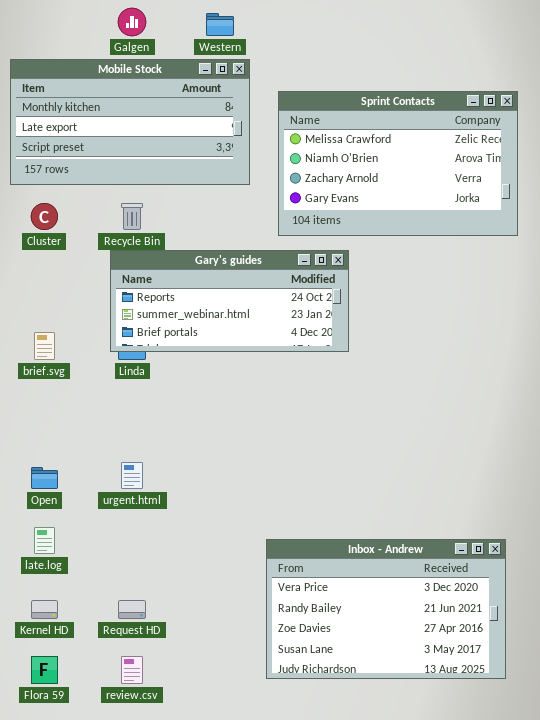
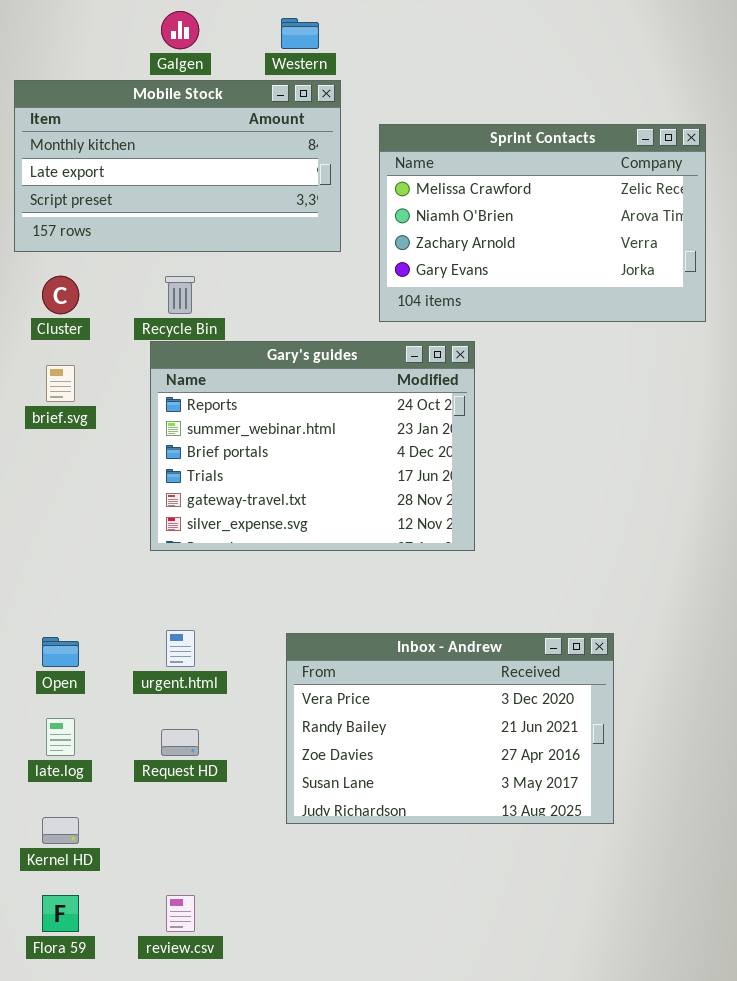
Gary's guides: [110,250,349,352] -> [150,341,475,551], resized
brief.svg: [34,332,55,360] -> [46,365,75,402], moved
Inbox - Andrew: [266,539,506,679] -> [286,633,614,824], moved
Request HD: [118,600,146,619] -> [161,729,199,756], moved

